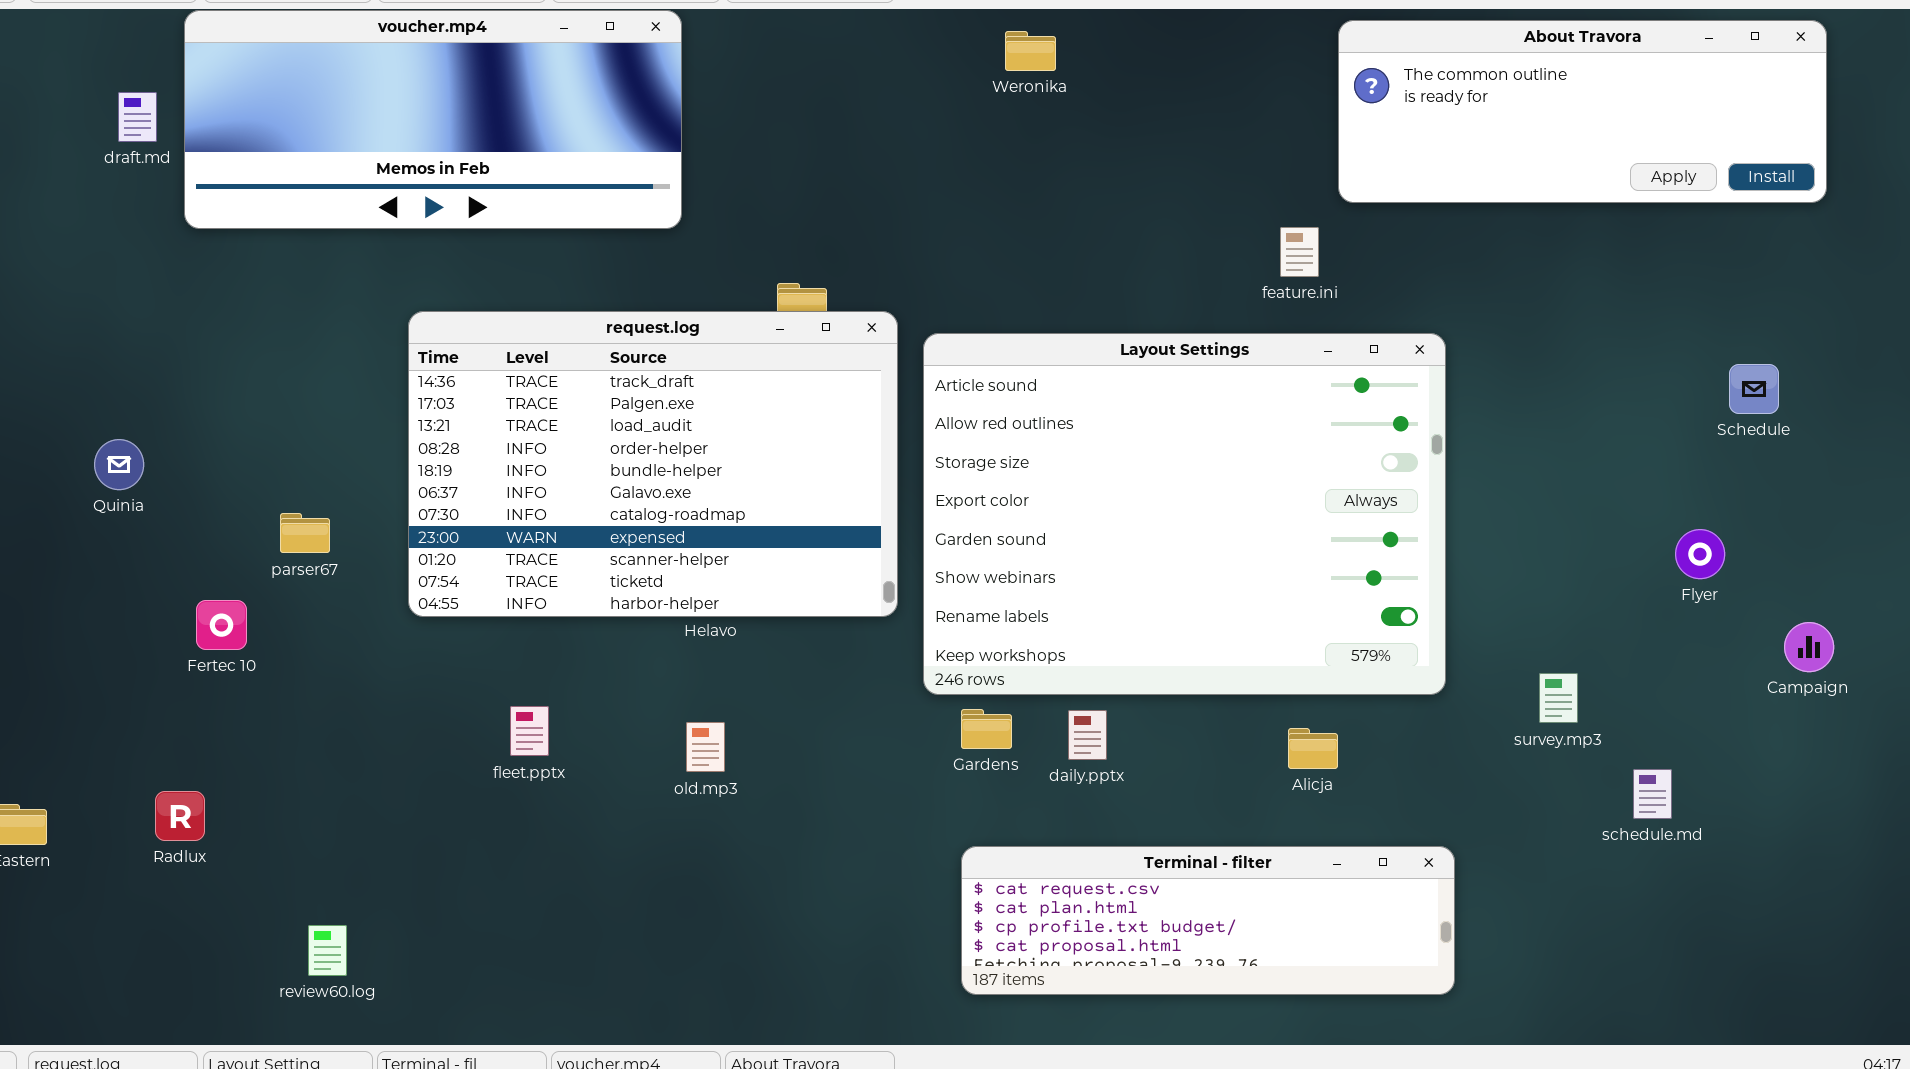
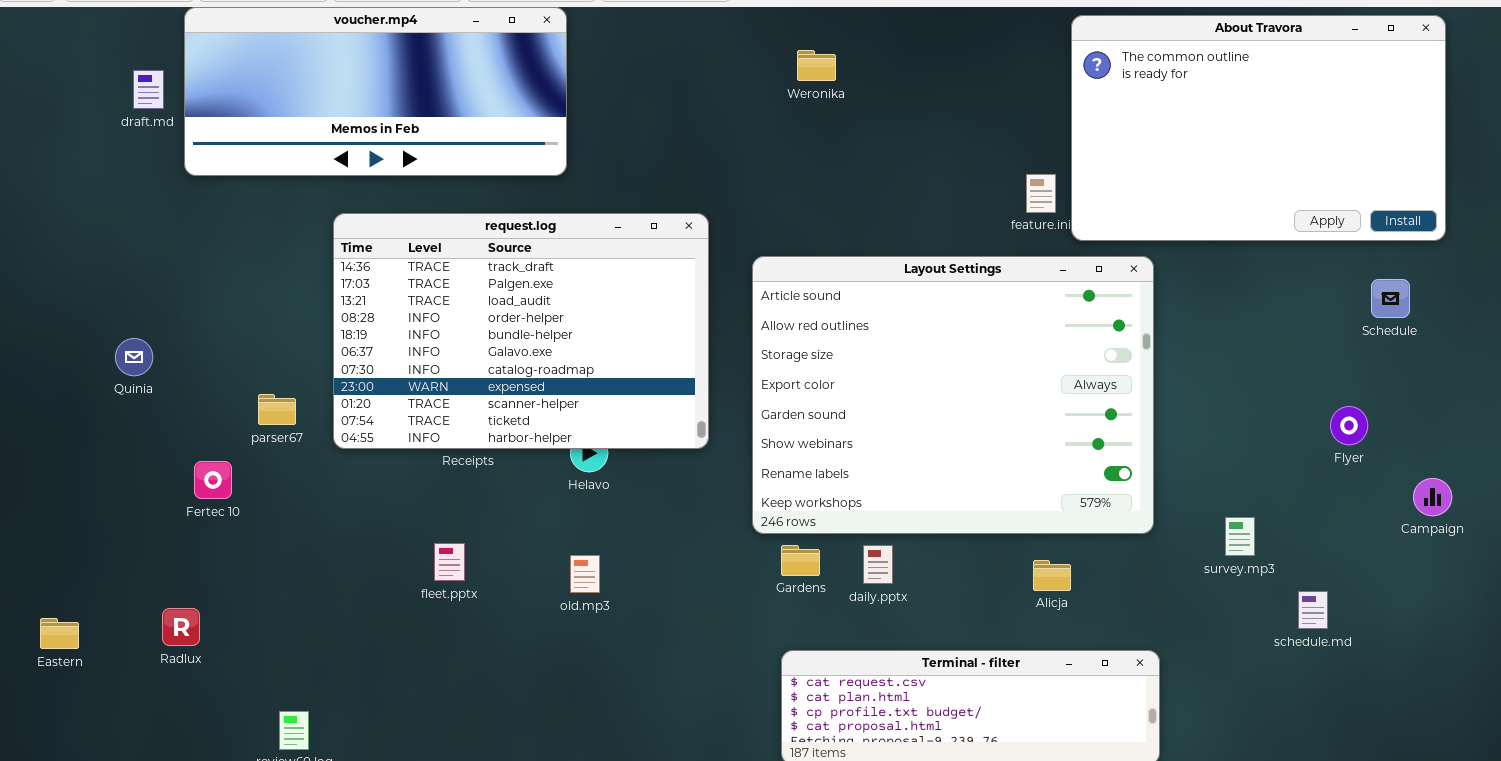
About Travora: [1338,20,1827,203] -> [1071,15,1446,241], resized
Weronika: [1005,31,1056,71] -> [797,50,836,81], moved
request.log: [408,311,898,617] -> [333,213,709,449], moved

